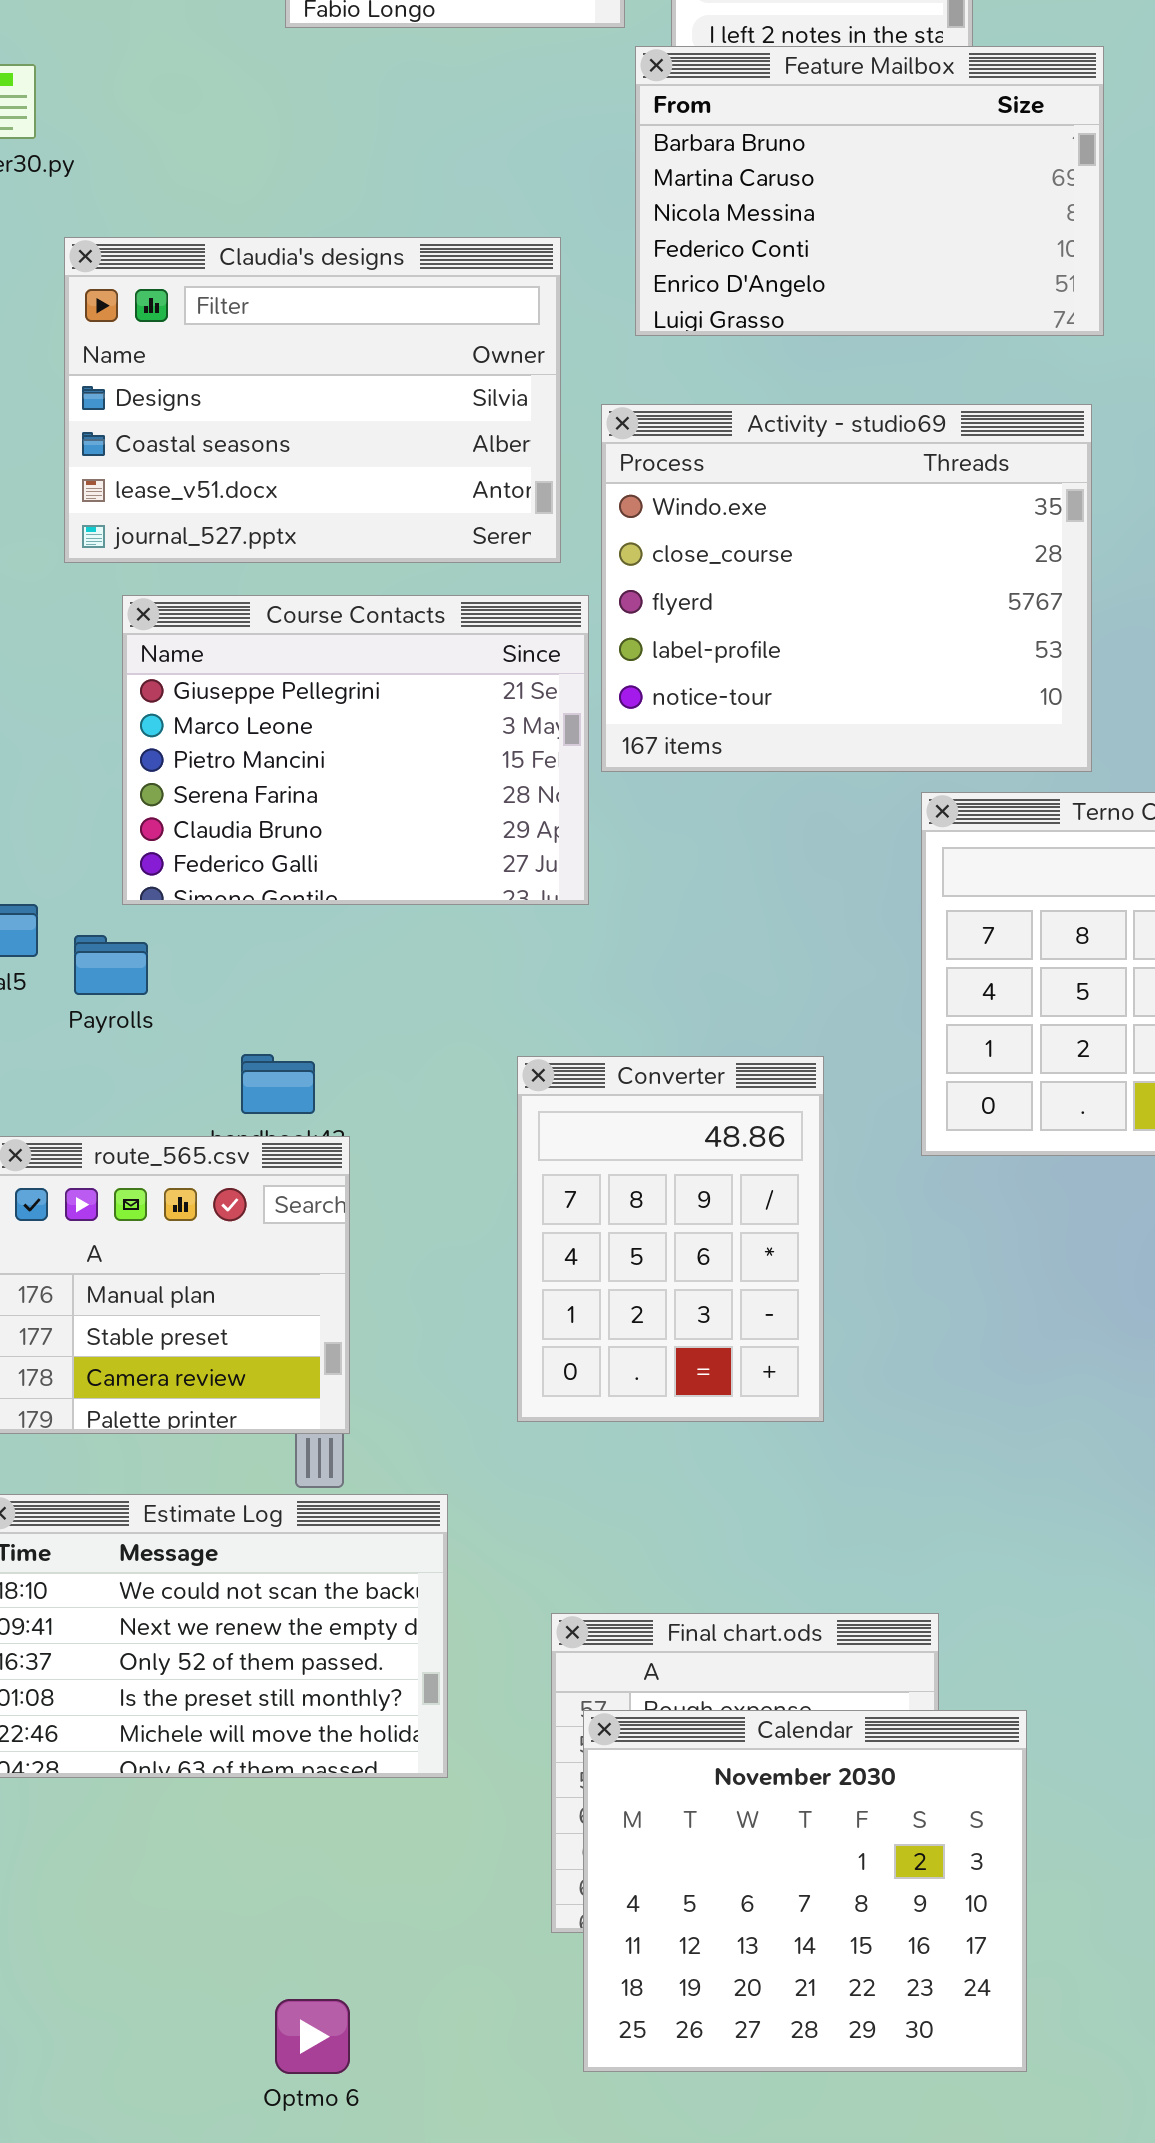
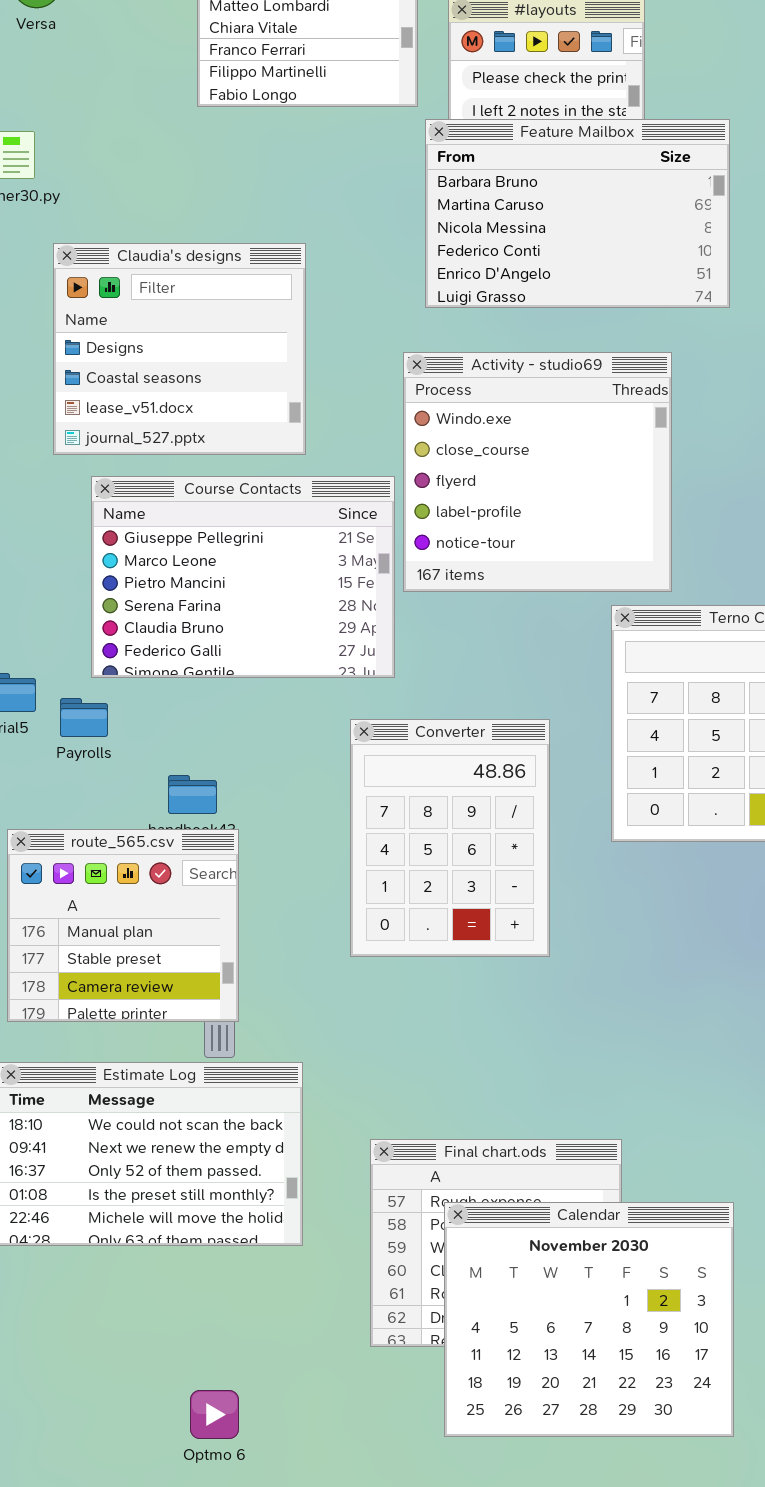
Claudia's designs: [64,237,561,563] -> [53,243,306,455], resized
Activity - studio69: [601,404,1092,772] -> [403,352,672,592], resized
Converter: [517,1056,824,1422] -> [350,719,550,957], moved
Calendar: [583,1710,1027,2072] -> [444,1202,734,1437], moved

